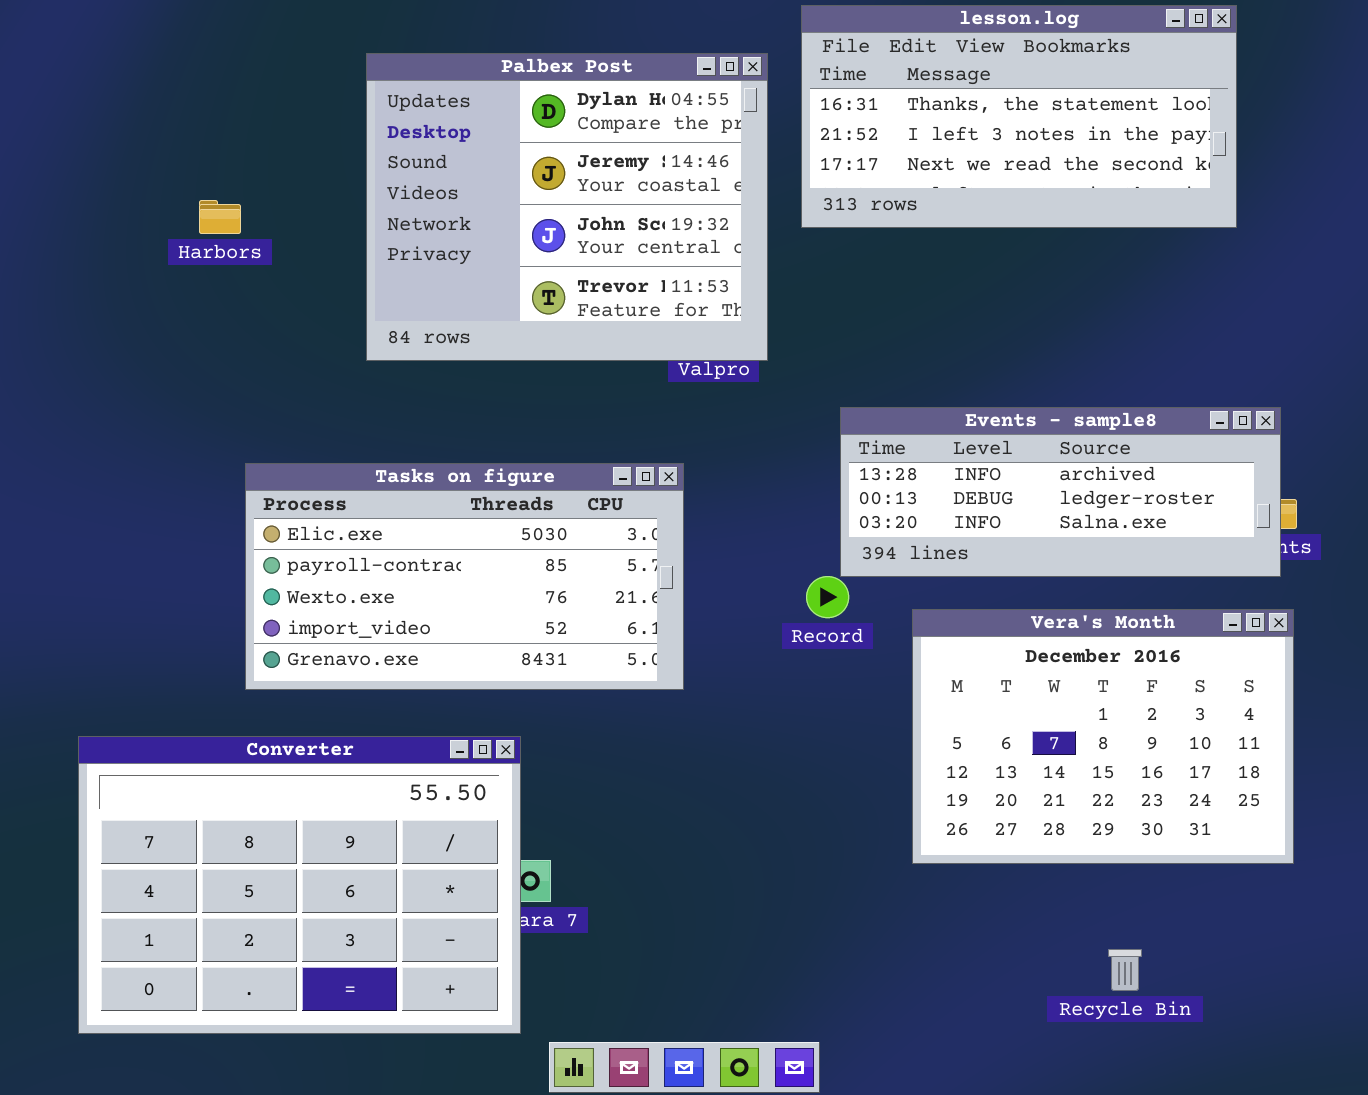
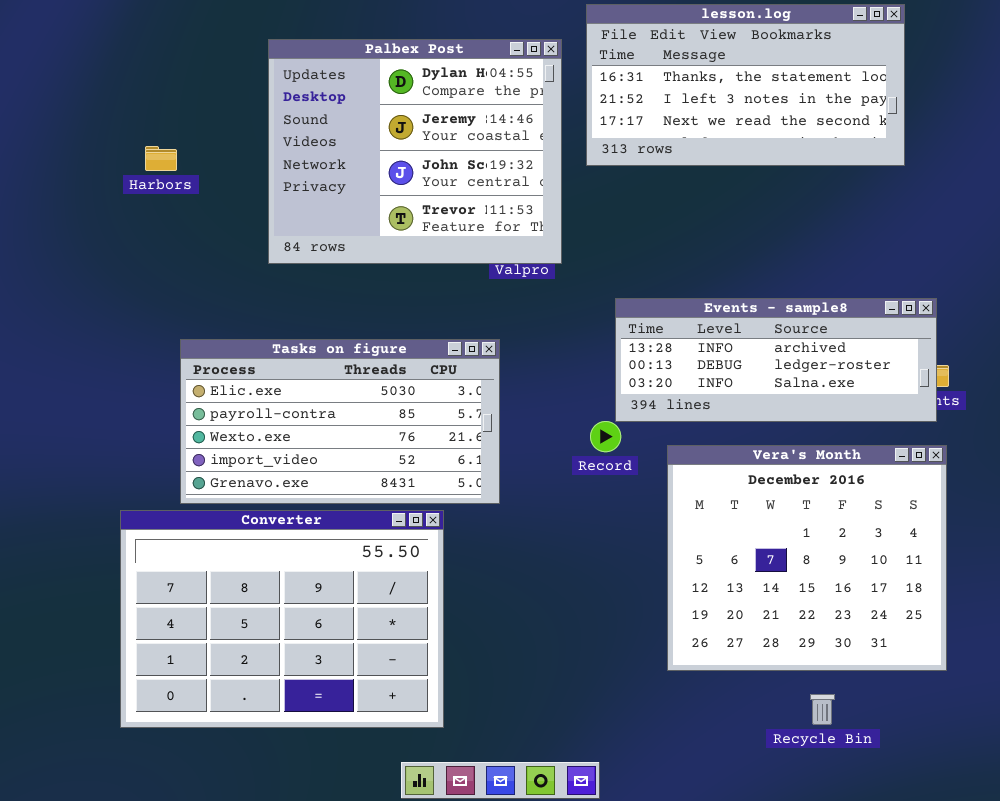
Vera's Month: [912,609,1294,864] -> [667,445,947,671], resized
Converter: [78,736,521,1034] -> [120,510,444,728], moved

